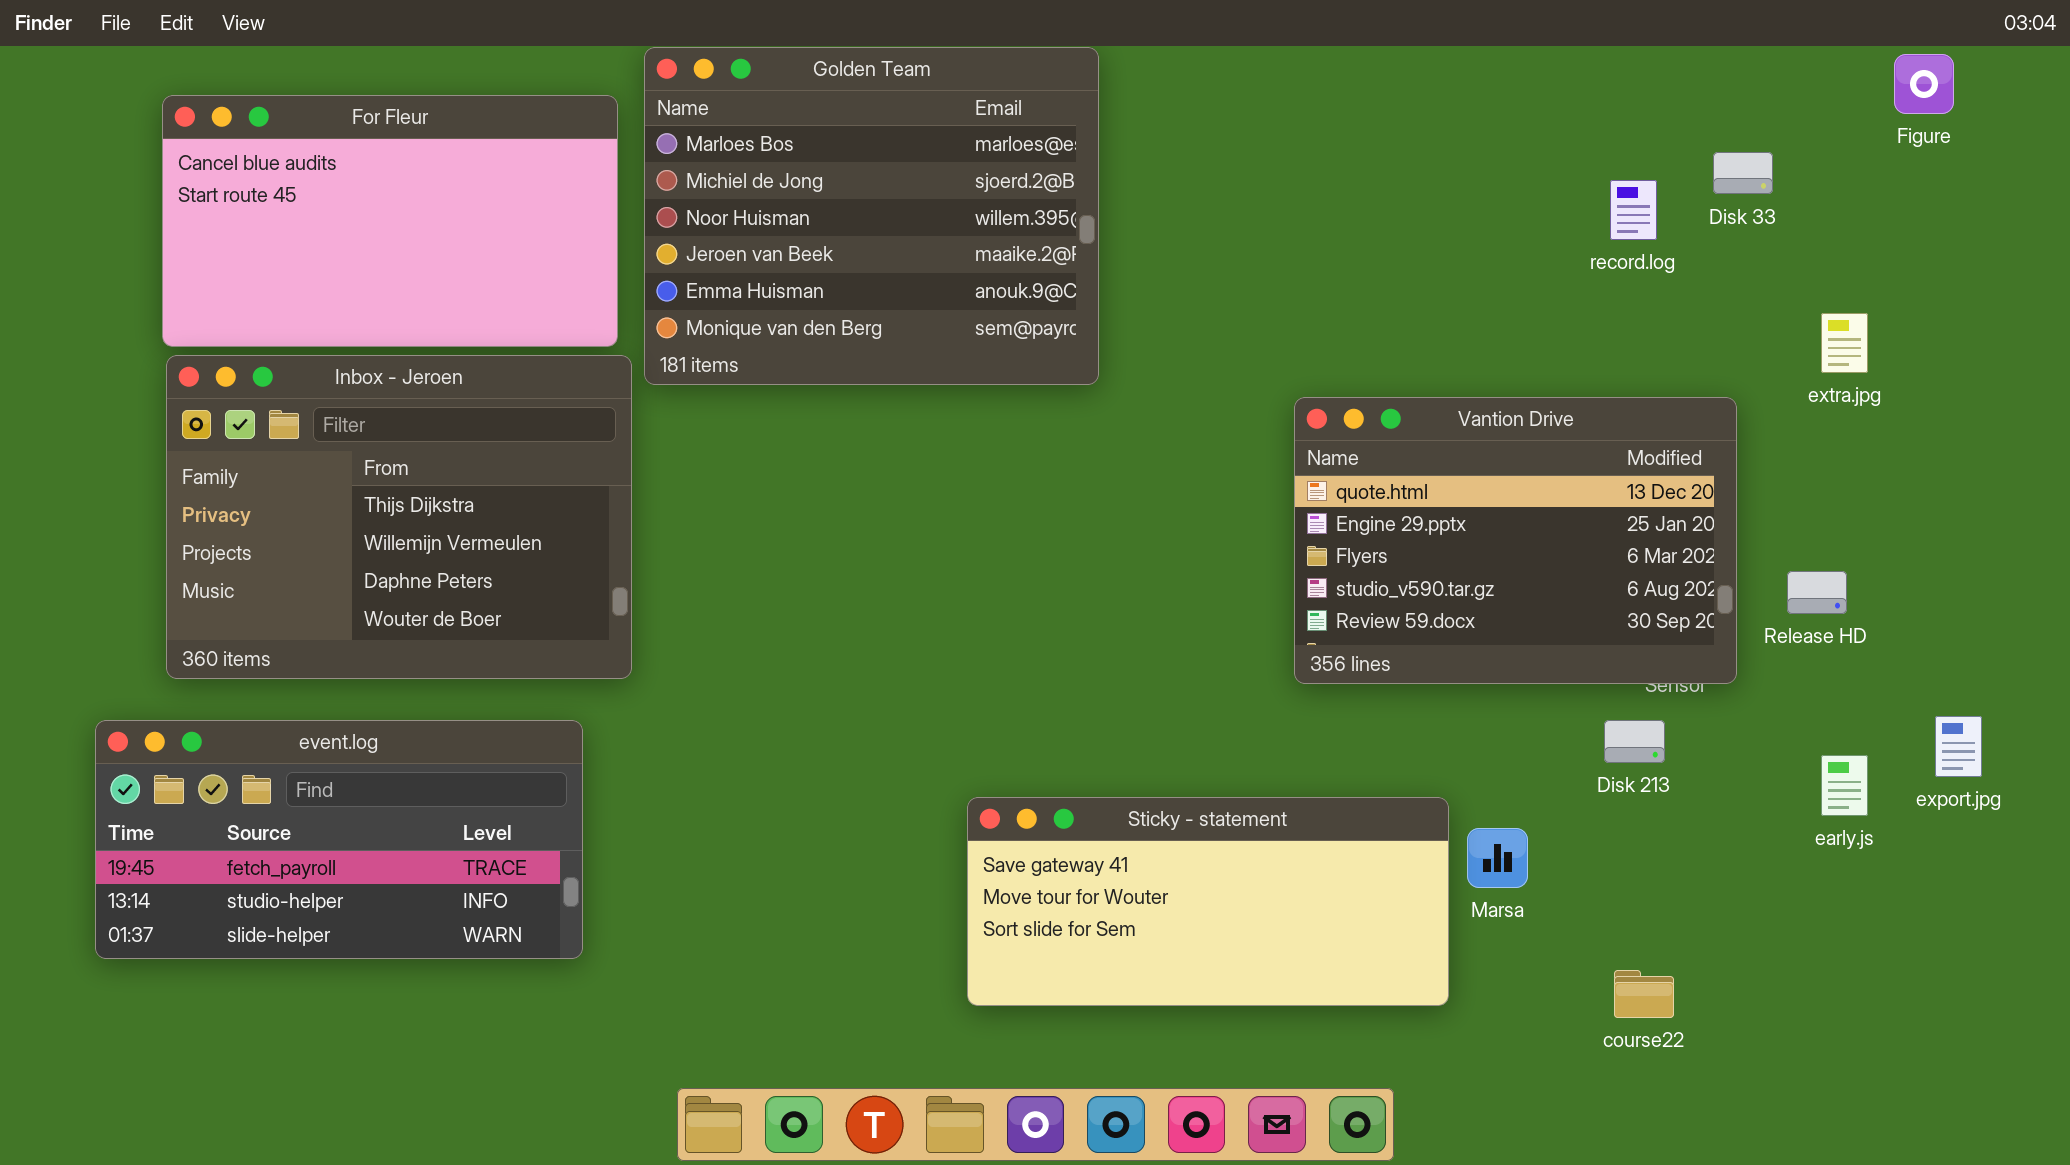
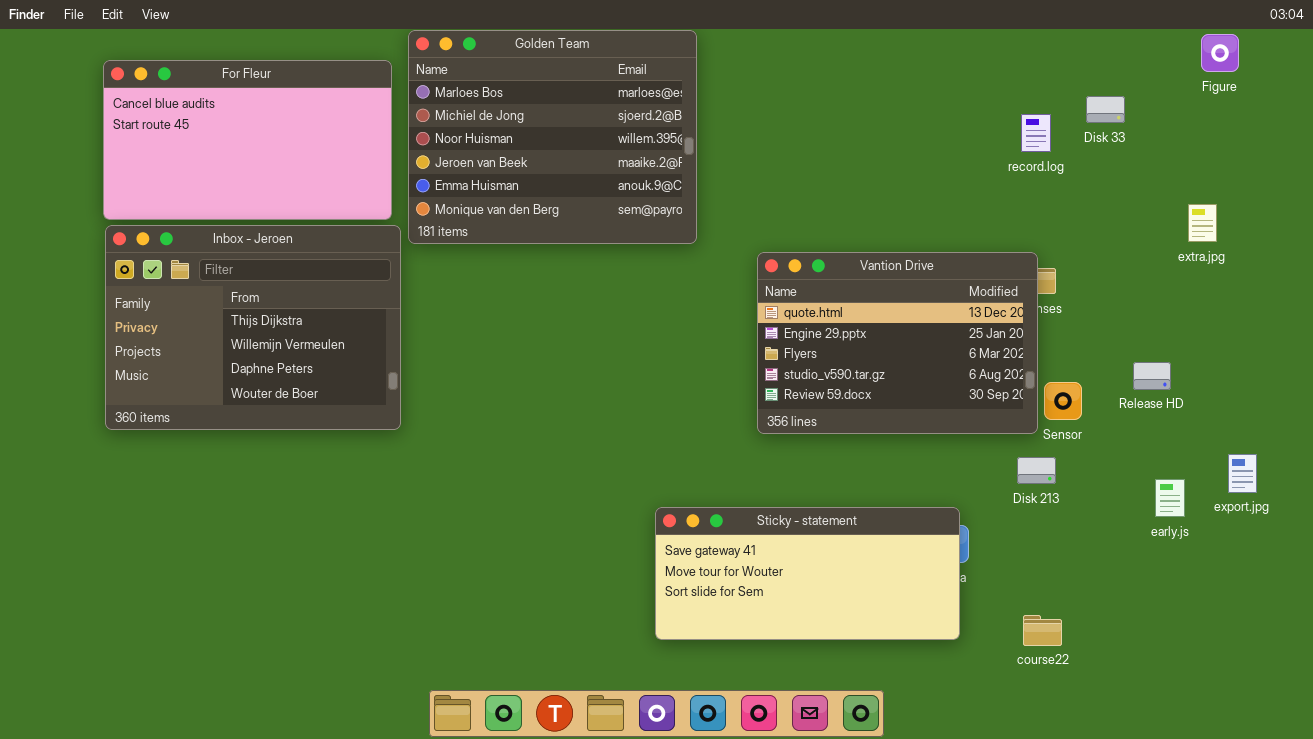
extra.jpg: [1821,313,1868,373] -> [1188,204,1217,242], moved
Vantion Drive: [1294,397,1737,684] -> [757,252,1038,434], moved
event.log: [95,720,583,959] -> none, closed
Sticky - statement: [967,797,1449,1006] -> [655,507,960,640], moved

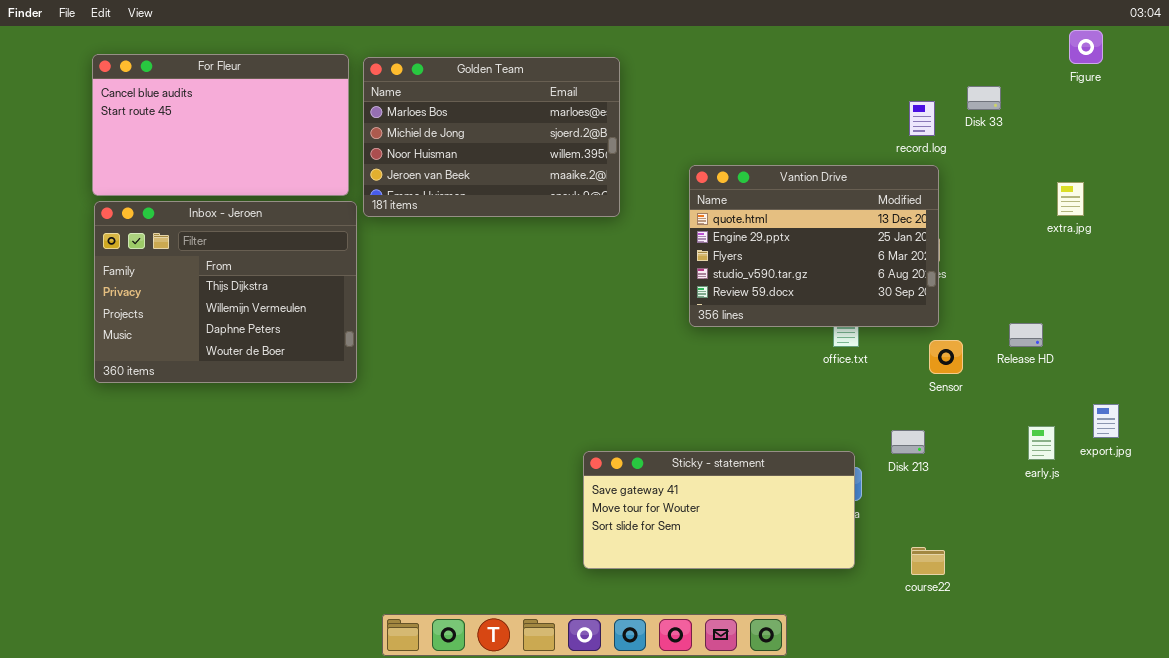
Golden Team: [408,30,697,244] -> [363,57,620,217], resized
Vantion Drive: [757,252,1038,434] -> [689,165,939,327], moved
Disk 213: [1017,457,1056,484] -> [891,430,925,454], moved

